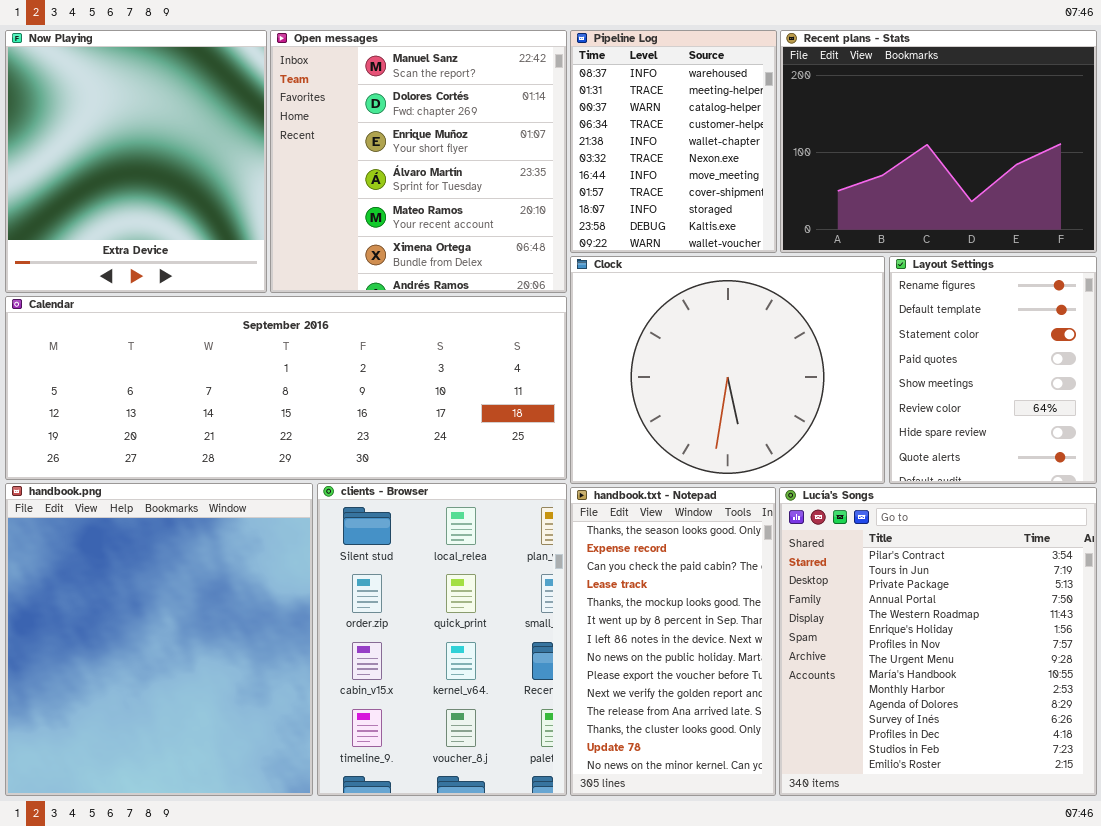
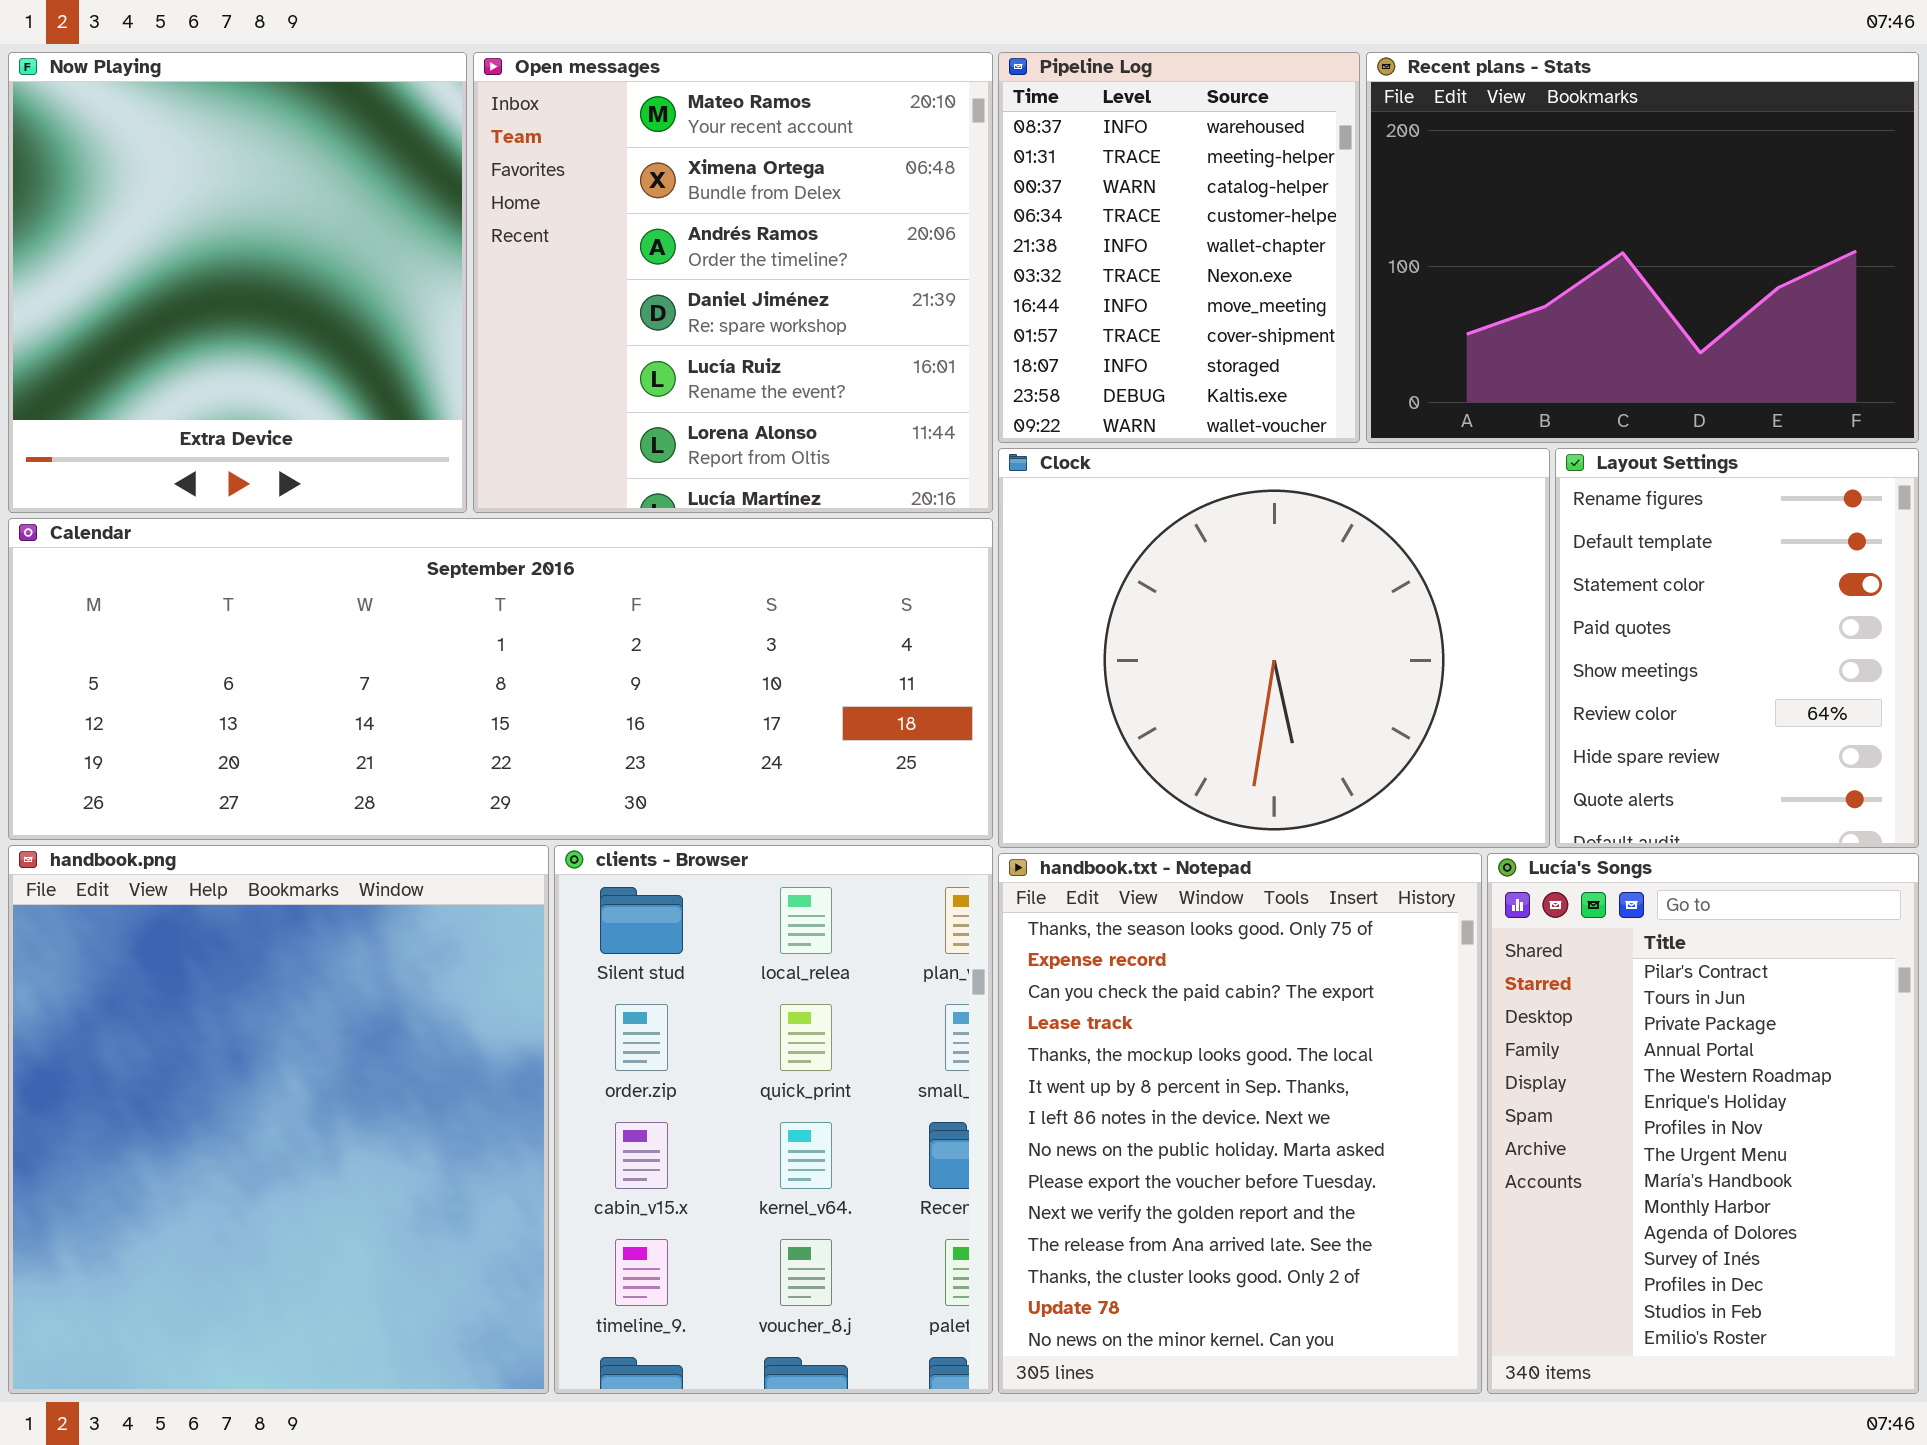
Open messages: [270,30,567,293] -> [473,52,993,513], scrolled down 4 rows
handbook.txt - Notepad: [570,487,776,796] -> [998,853,1482,1394], resized
Lucía's Songs: [779,487,1097,796] -> [1487,853,1919,1394], resized

